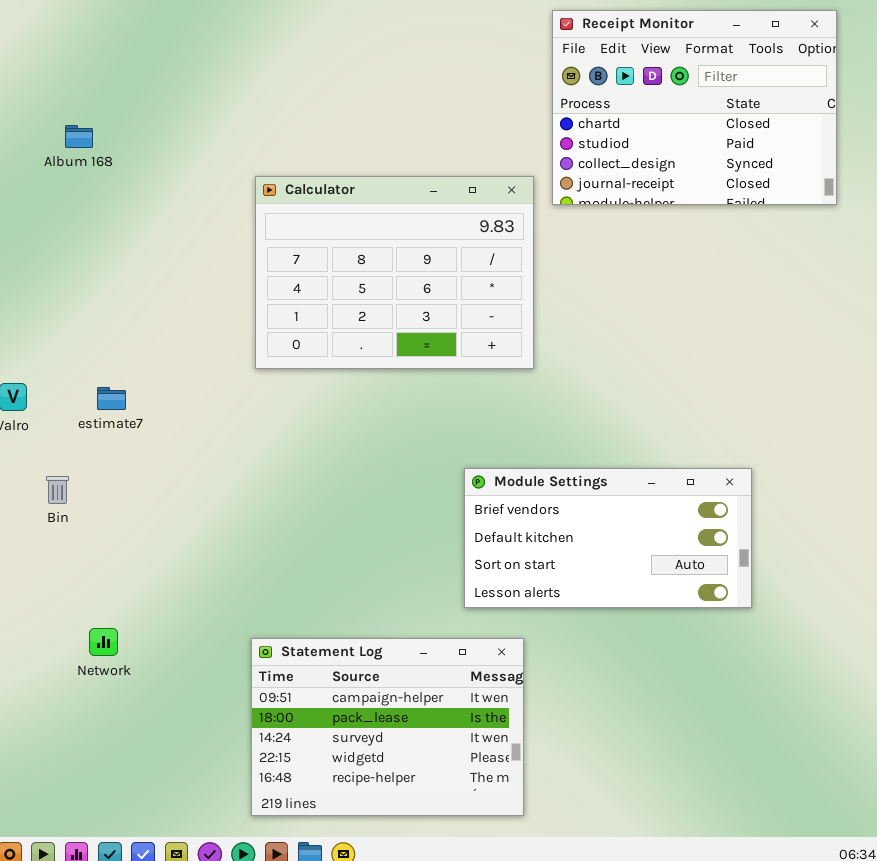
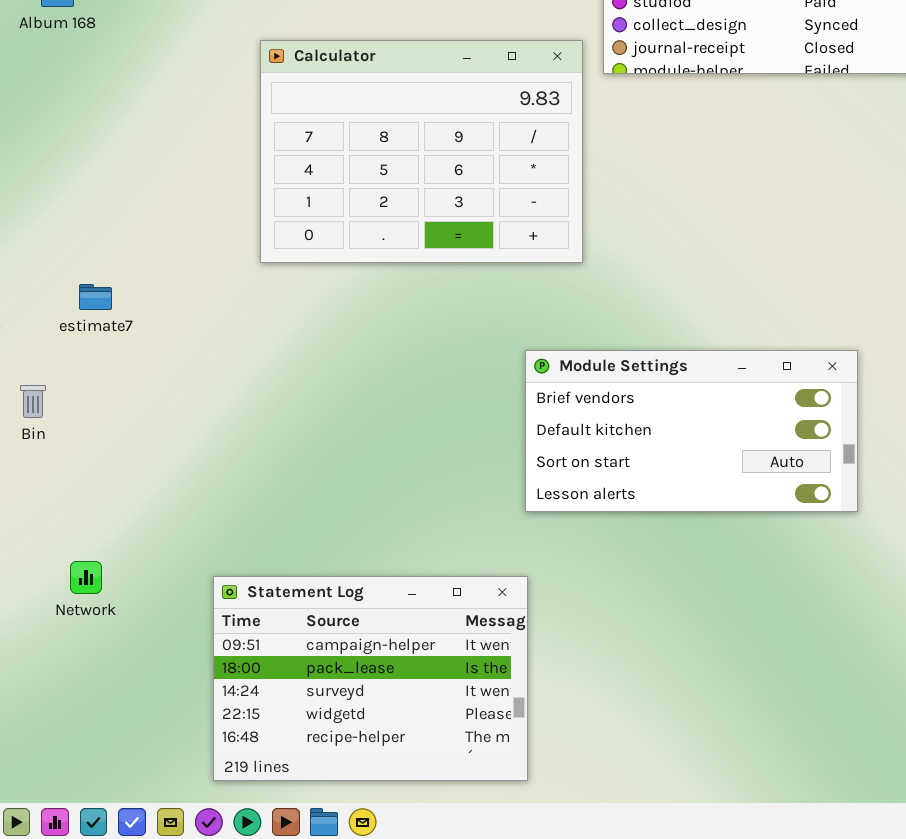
Module Settings: [464,468,752,608] -> [525,350,858,512], moved
Statement Log: [251,638,524,816] -> [213,576,528,781], moved

